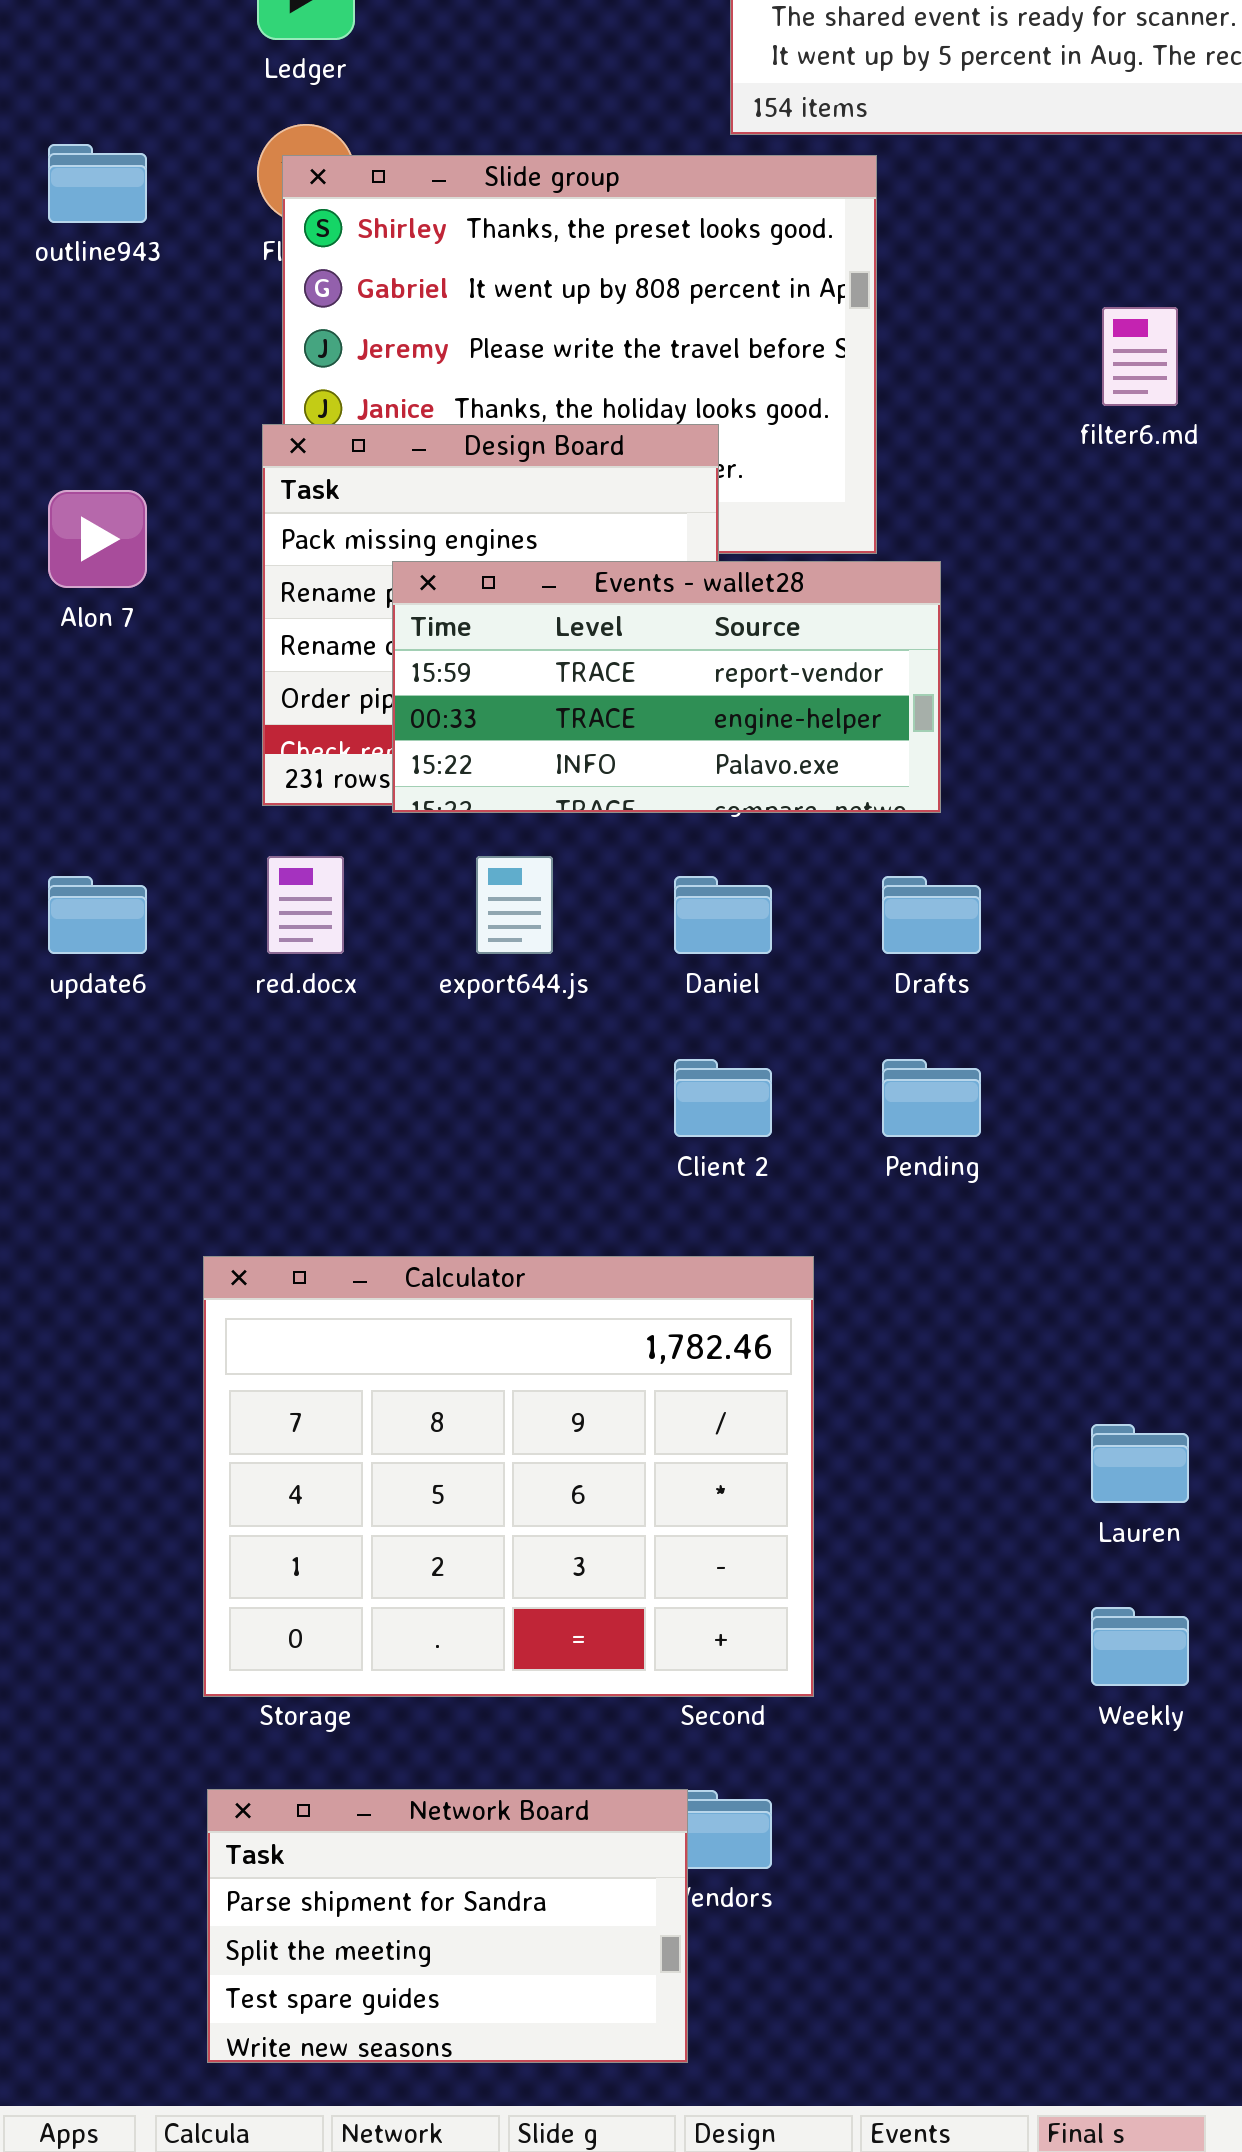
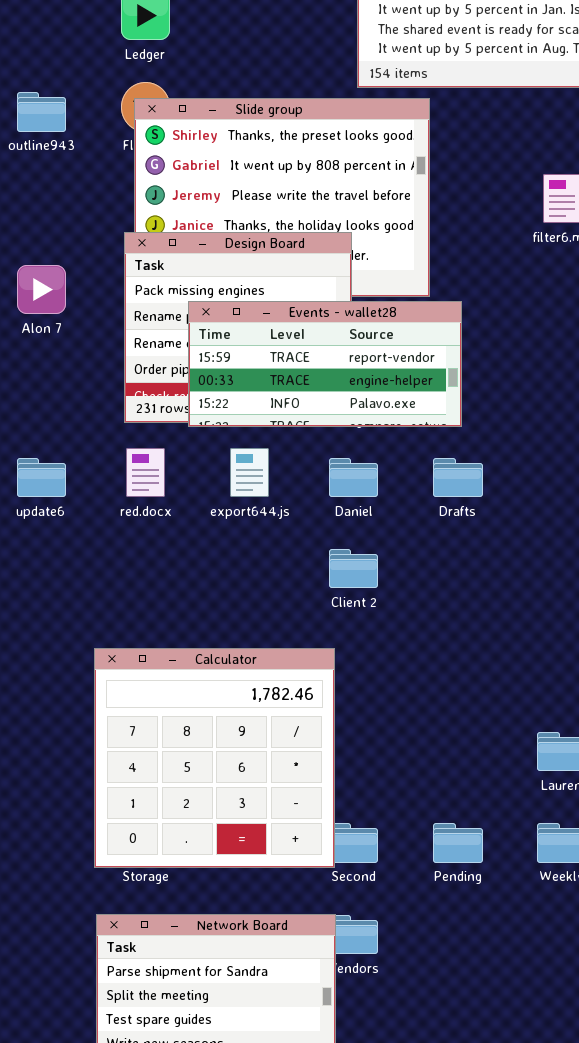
Pending: [882,1059,981,1137] -> [433,823,483,863], moved
Calculator: [203,1256,814,1697] -> [94,648,335,868], resized

